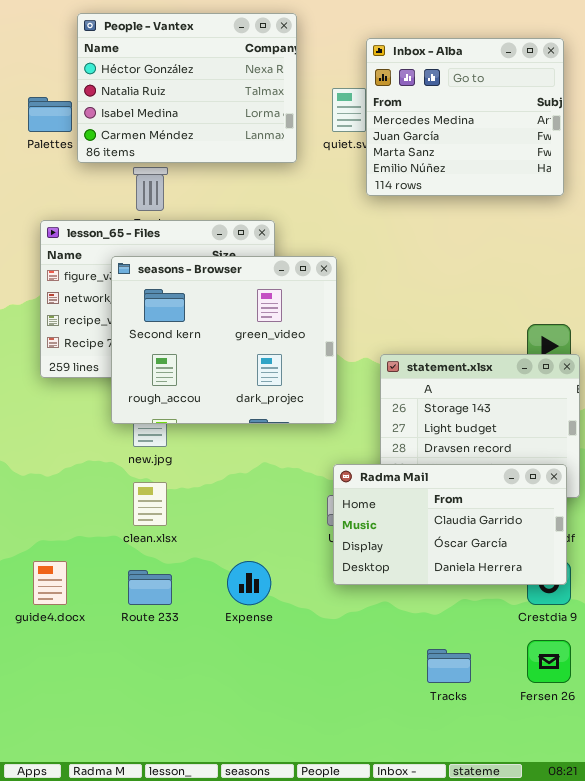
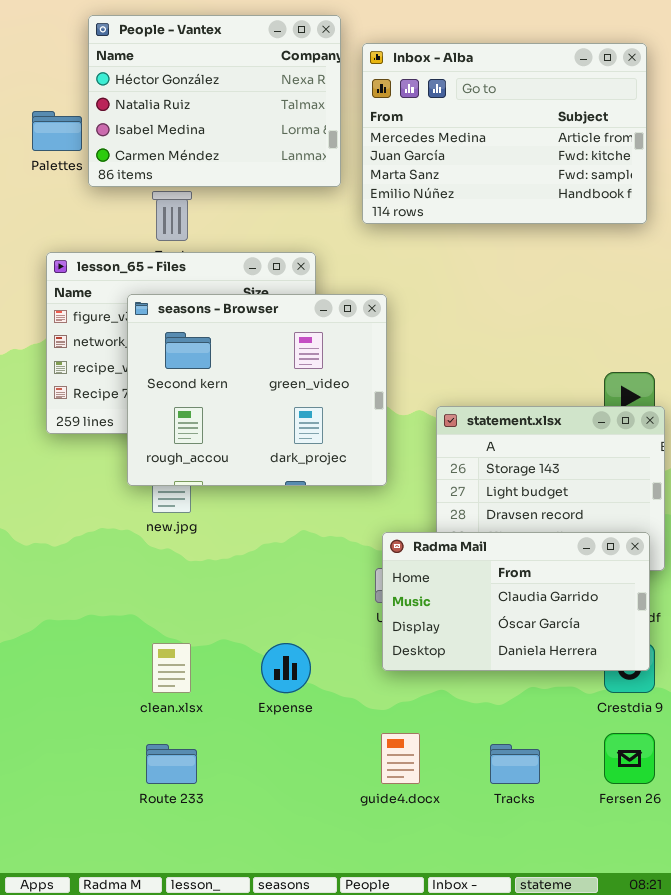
Inbox - Alba: [366,38,564,196] -> [362,43,647,224], resized
clean.xlsx: [133,482,167,526] -> [152,643,191,693], moved
guide4.docx: [33,561,67,605] -> [381,733,420,784], moved
Route 233: [128,570,172,605] -> [146,744,197,784], moved

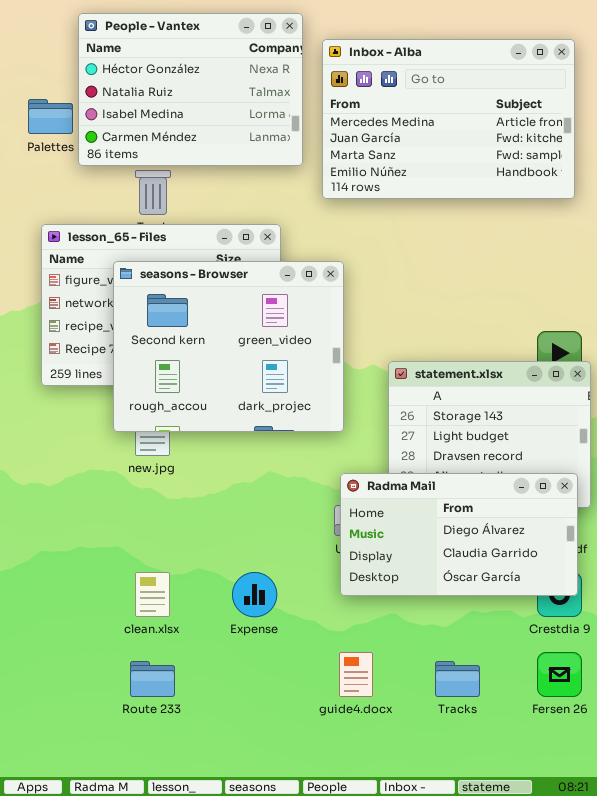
Radma Mail: [382,532,650,671] -> [340,473,578,596], scrolled up 1 row

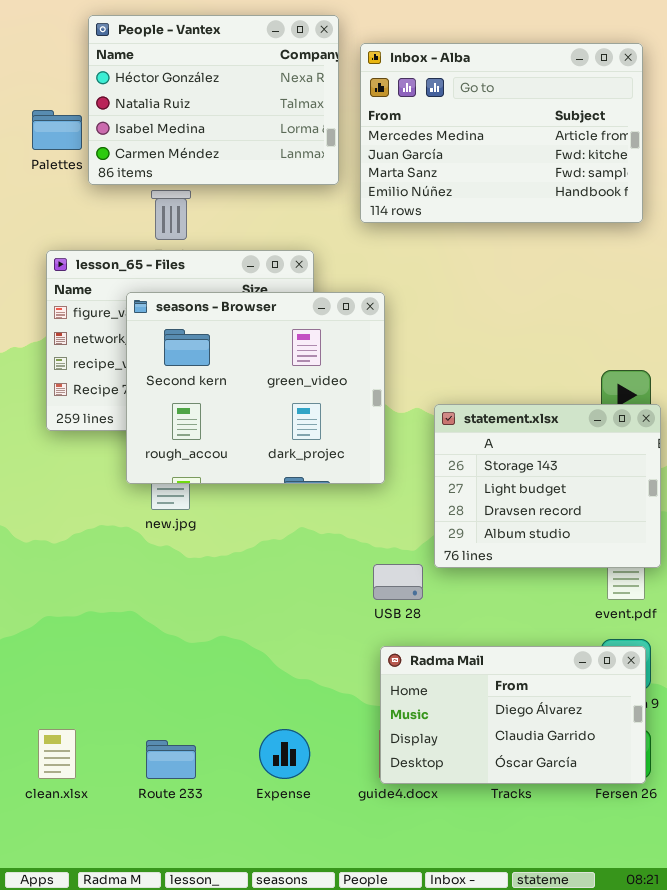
Radma Mail: [340,473,578,596] -> [380,646,646,784], moved
clean.xlsx: [135,572,170,617] -> [38,729,76,779], moved
Expense: [232,572,277,617] -> [259,729,310,779], moved

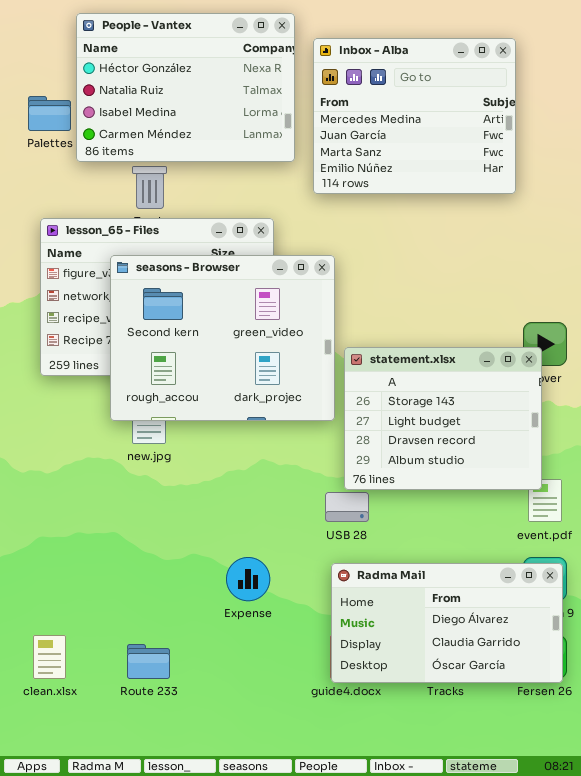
Inbox - Alba: [360,43,643,223] -> [313,38,516,194], resized
statement.xlsx: [434,404,661,568] -> [344,347,542,490], moved
Expense: [259,729,310,779] -> [226,557,270,601], moved

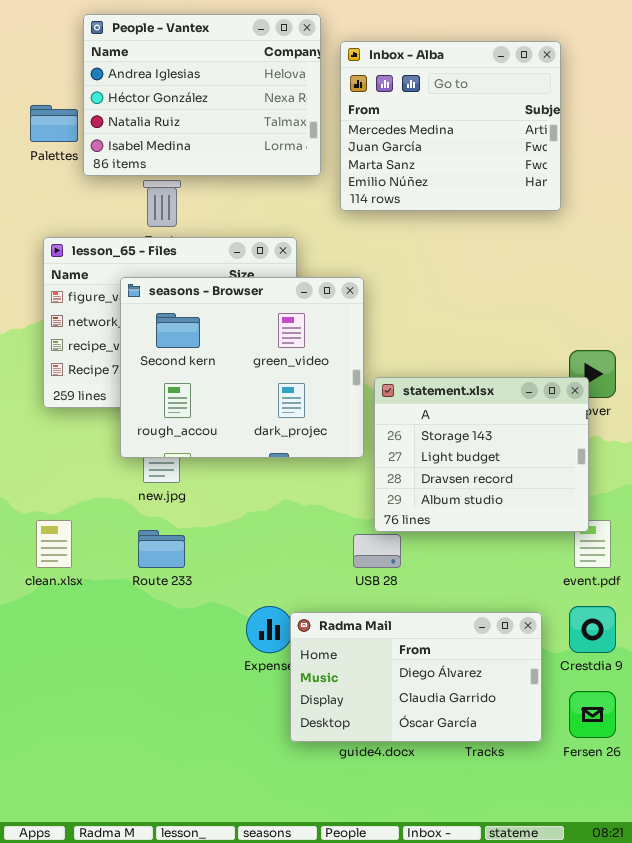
People - Vantex: [76,13,295,162] -> [83,14,321,176], scrolled up 1 row
Radma Mail: [331,563,563,683] -> [290,612,542,742], moved
clean.xlsx: [33,635,66,679] -> [36,520,72,568], moved
Route 233: [127,644,170,679] -> [138,530,185,568], moved

